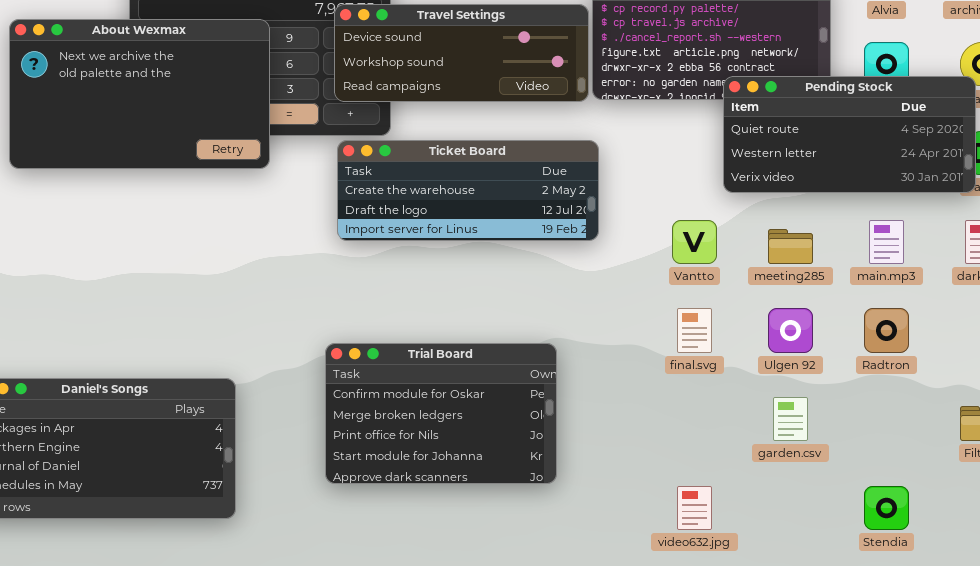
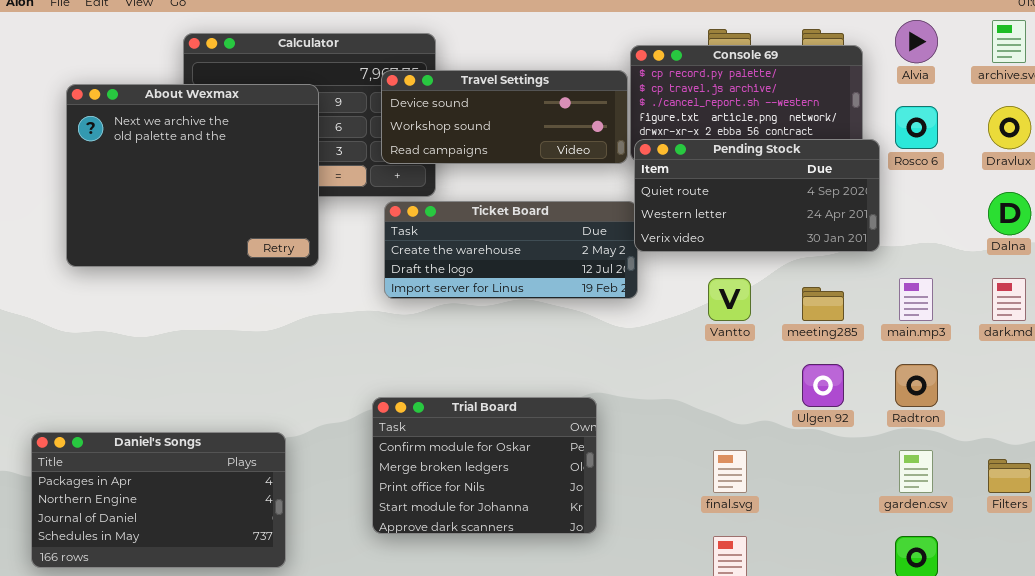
About Wexmax: [9,19,270,169] -> [66,84,319,267], resized
Pending Stock: [723,76,976,193] -> [634,139,880,252], moved
final.svg: [677,308,712,353] -> [713,450,747,493], moved
garden.csv: [773,397,808,441] -> [899,450,933,493], moved

